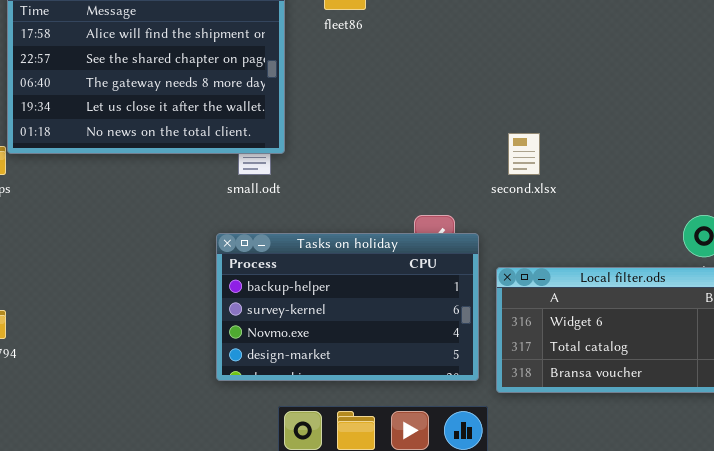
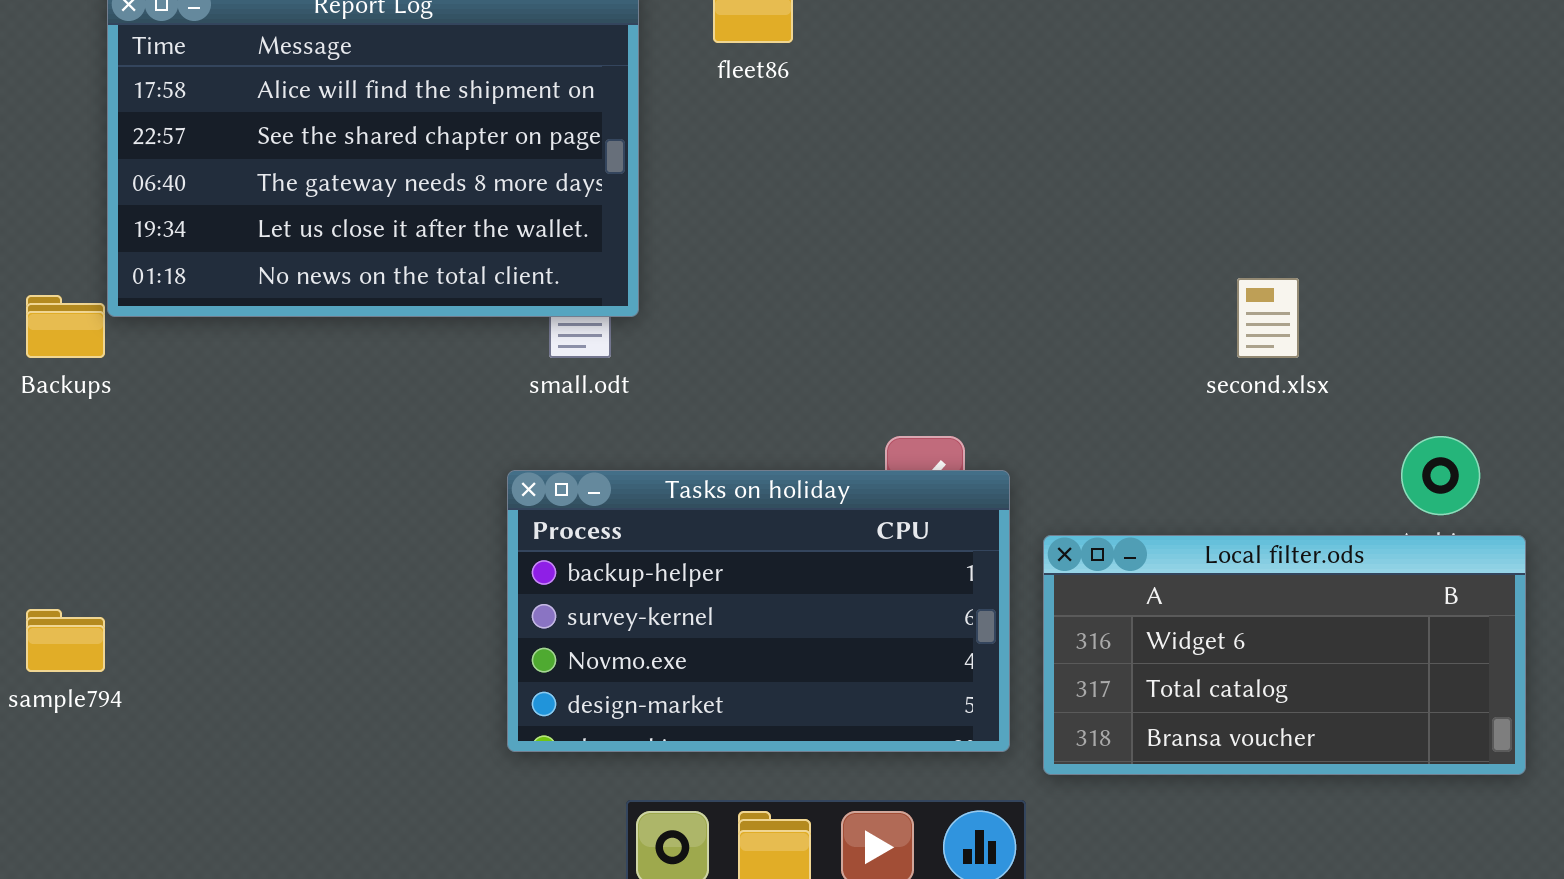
second.xlsx: [508,133,540,175] -> [1237,278,1299,358], moved

